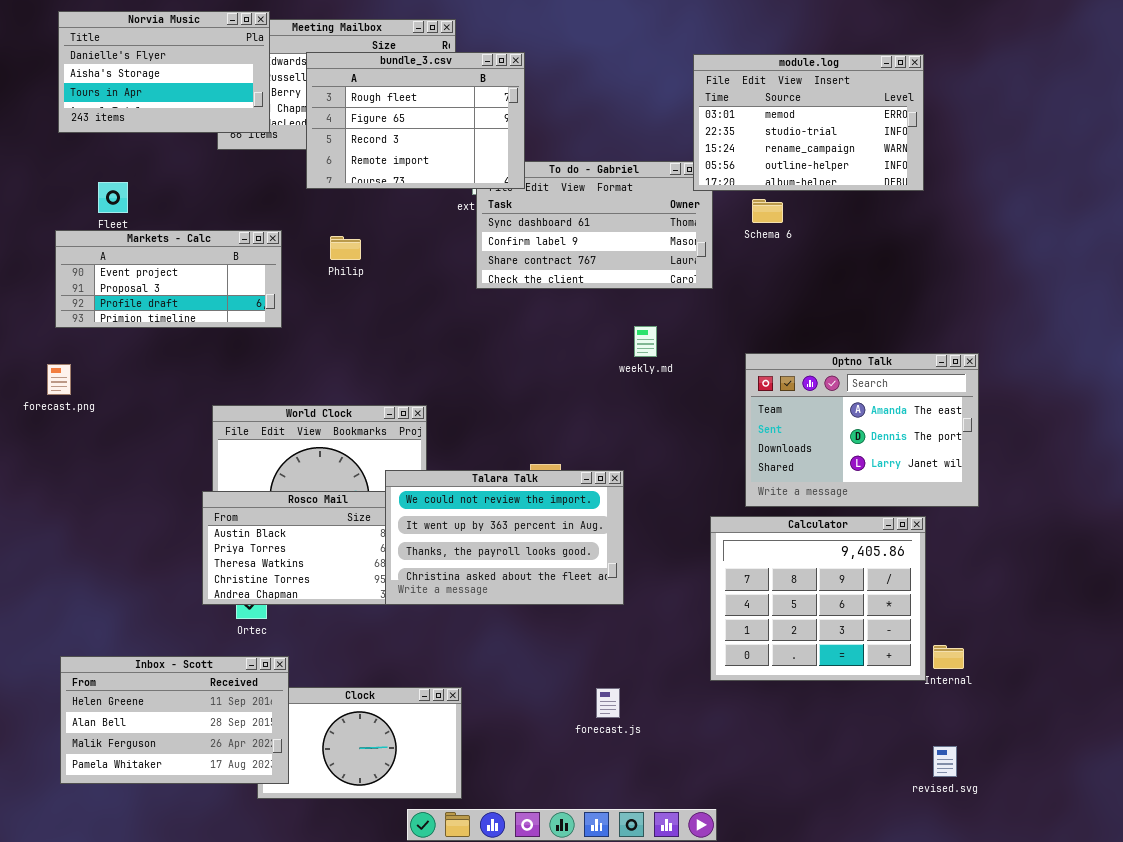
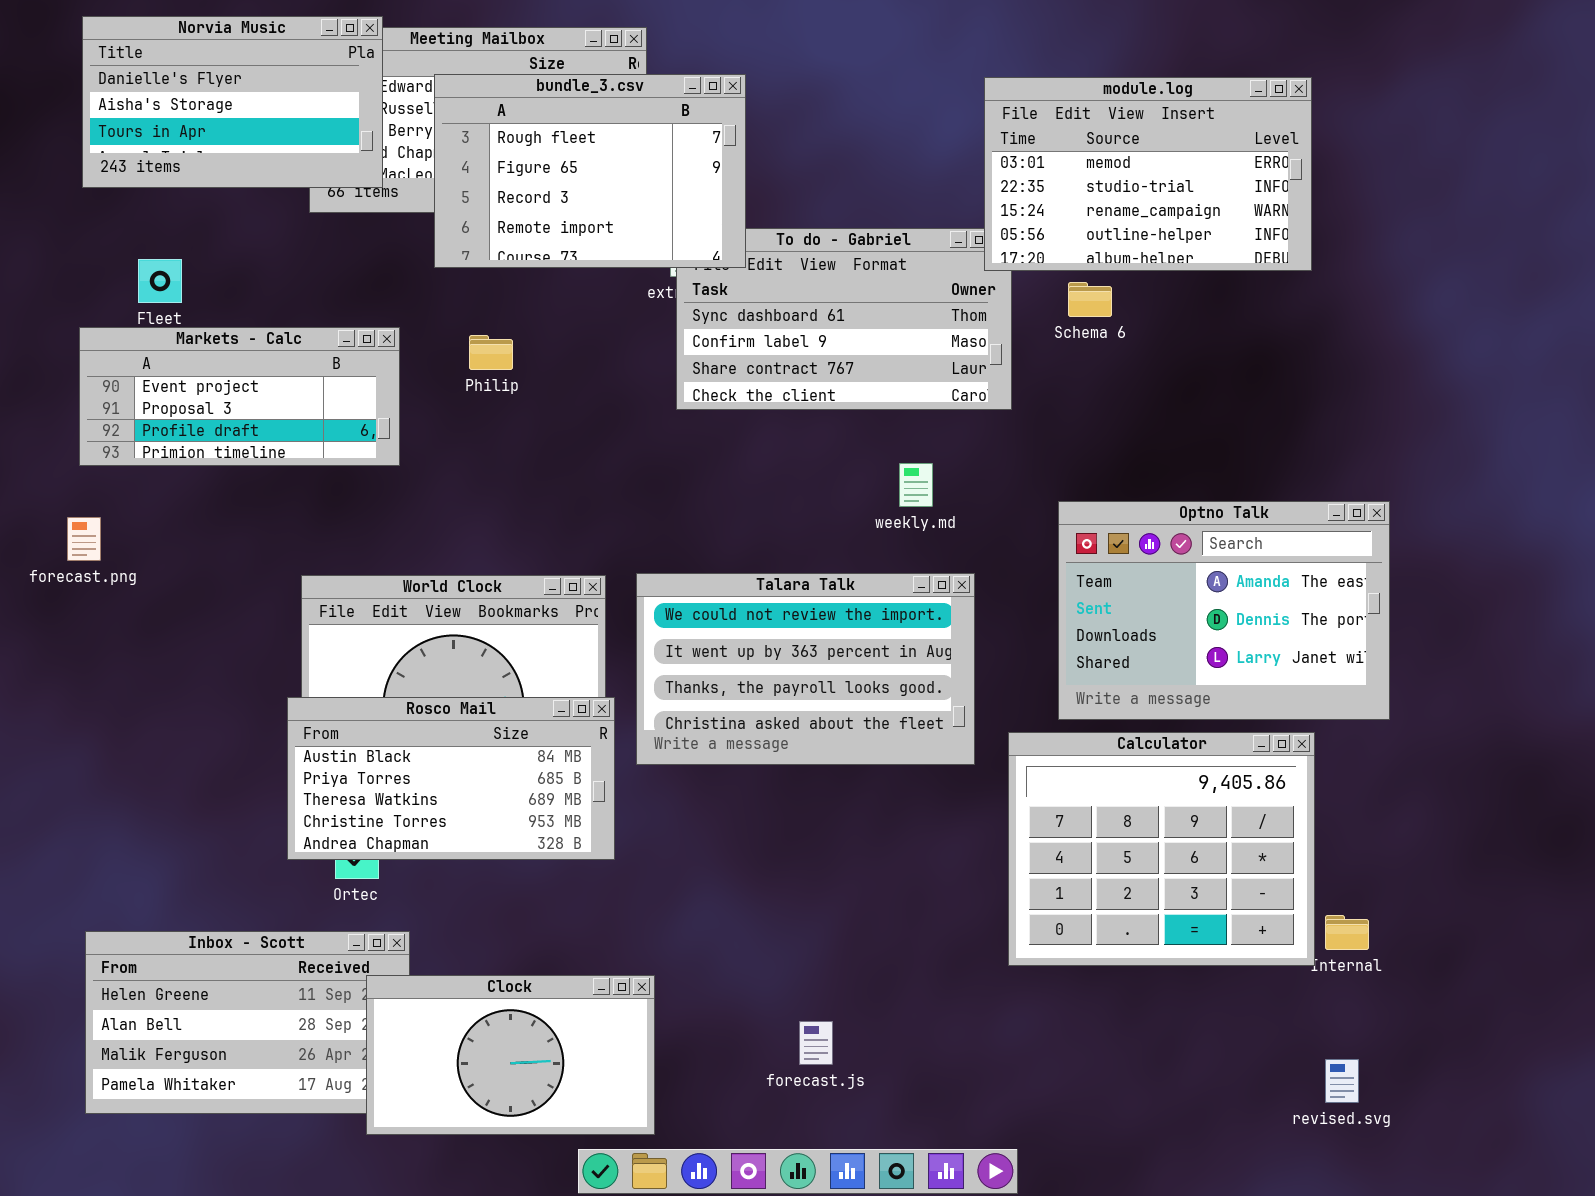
Talara Talk: [385,470,624,605] -> [636,573,975,765], moved
Clock: [257,687,462,799] -> [366,975,655,1135], raised
forecast.js: [596,688,620,718] -> [799,1021,833,1065], moved

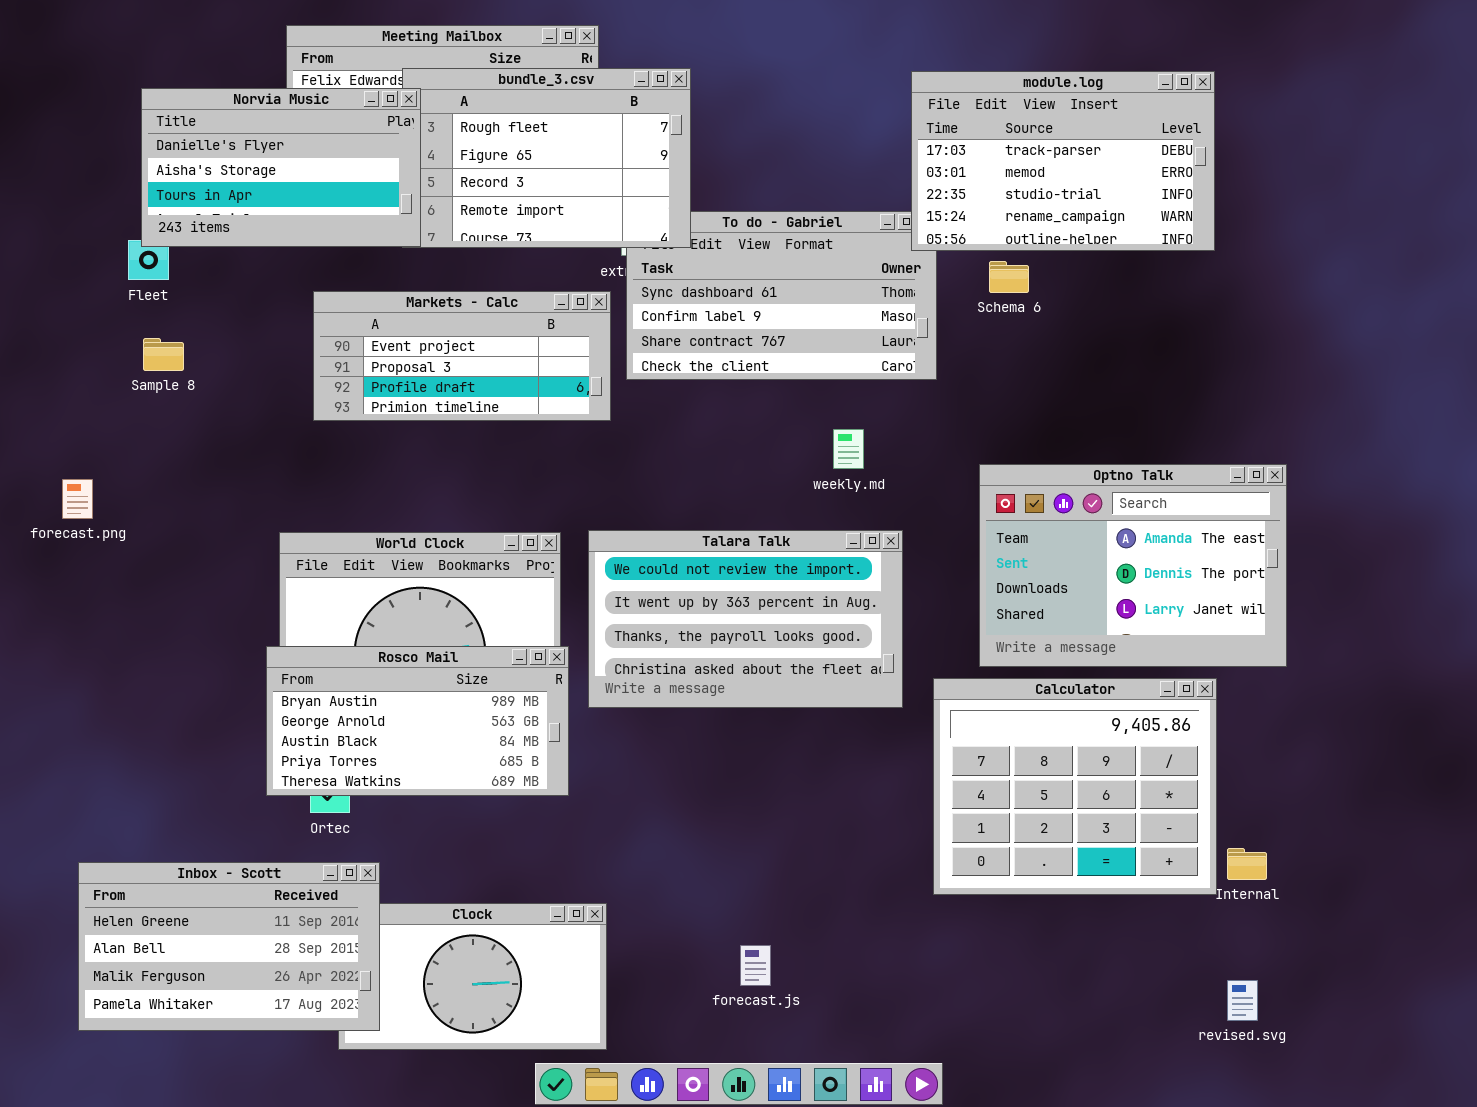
Norvia Music: [82,16,383,188] -> [141,88,421,247], moved
module.log: [984,77,1312,271] -> [911,71,1215,251], scrolled up 1 row
Markets - Calc: [79,327,400,466] -> [313,291,611,421], moved
Rosco Mail: [287,697,615,860] -> [266,646,569,796], scrolled up 2 rows
Inbox - Scott: [85,931,410,1114] -> [78,862,380,1031], raised

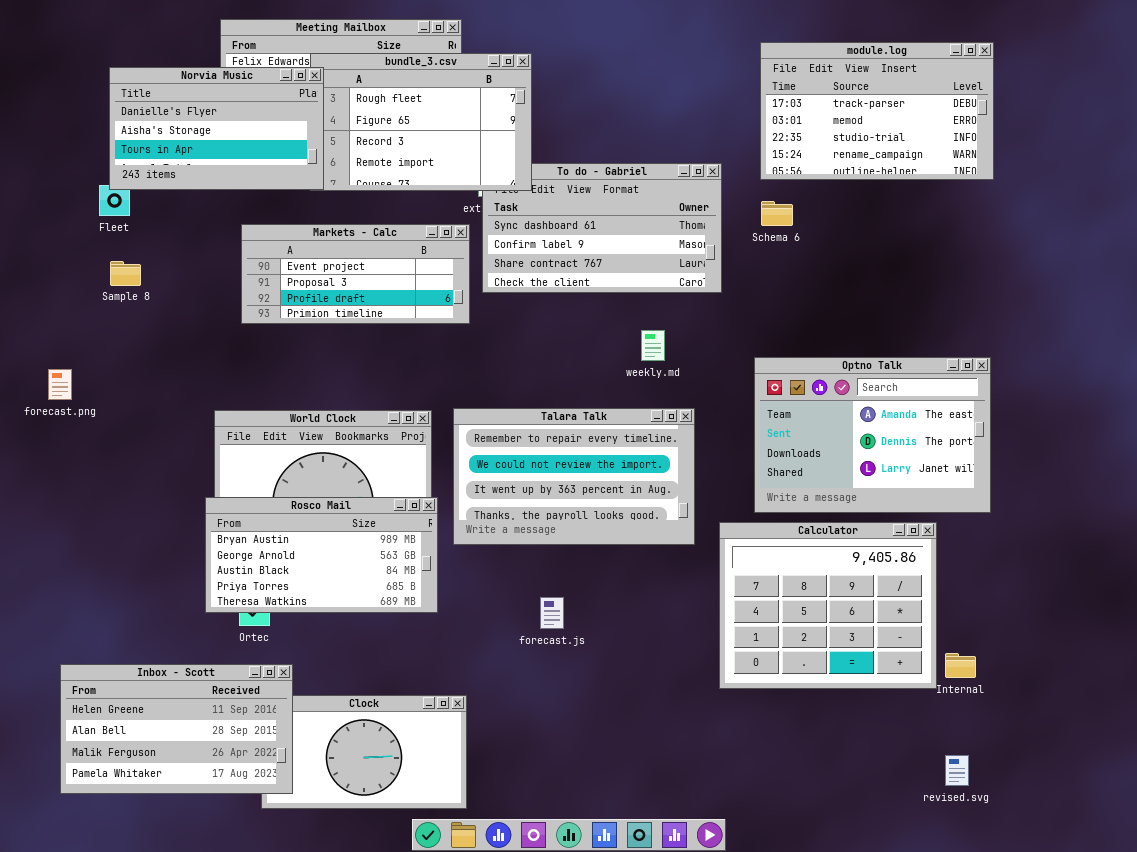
module.log: [911,71,1215,251] -> [760,42,994,180], moved
Talara Talk: [588,530,903,708] -> [453,408,695,545], scrolled up 1 row
forecast.js: [740,945,771,986] -> [540,597,564,629], moved

